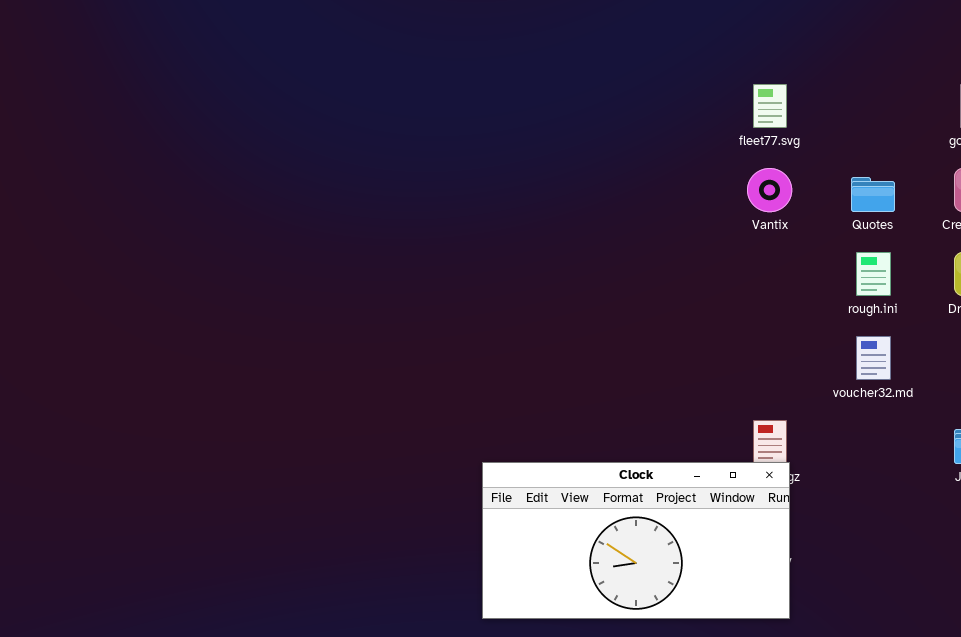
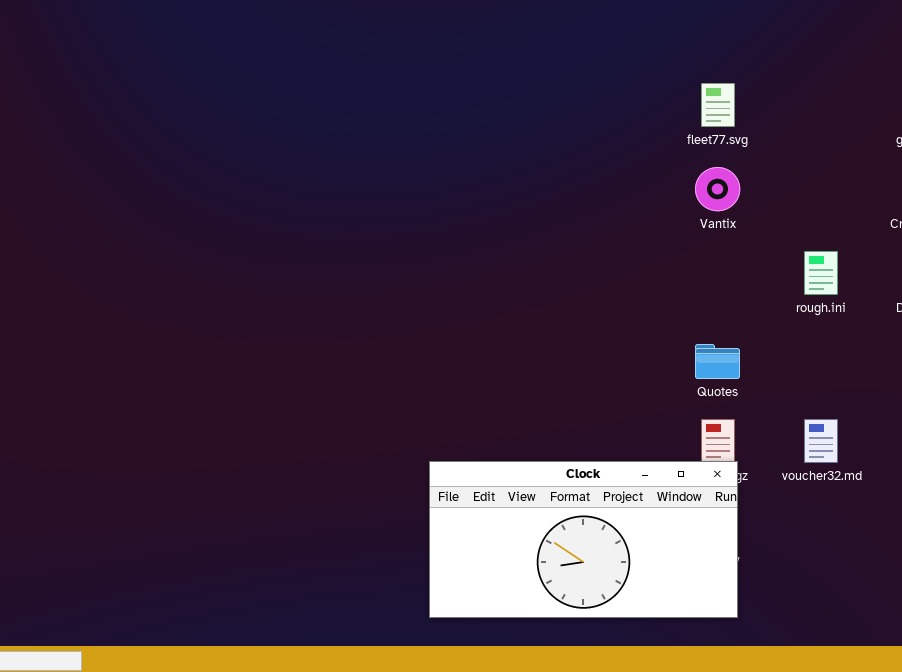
Quotes: [851,177,895,212] -> [695,344,740,379], moved
voucher32.md: [856,336,891,380] -> [804,419,838,463], moved

